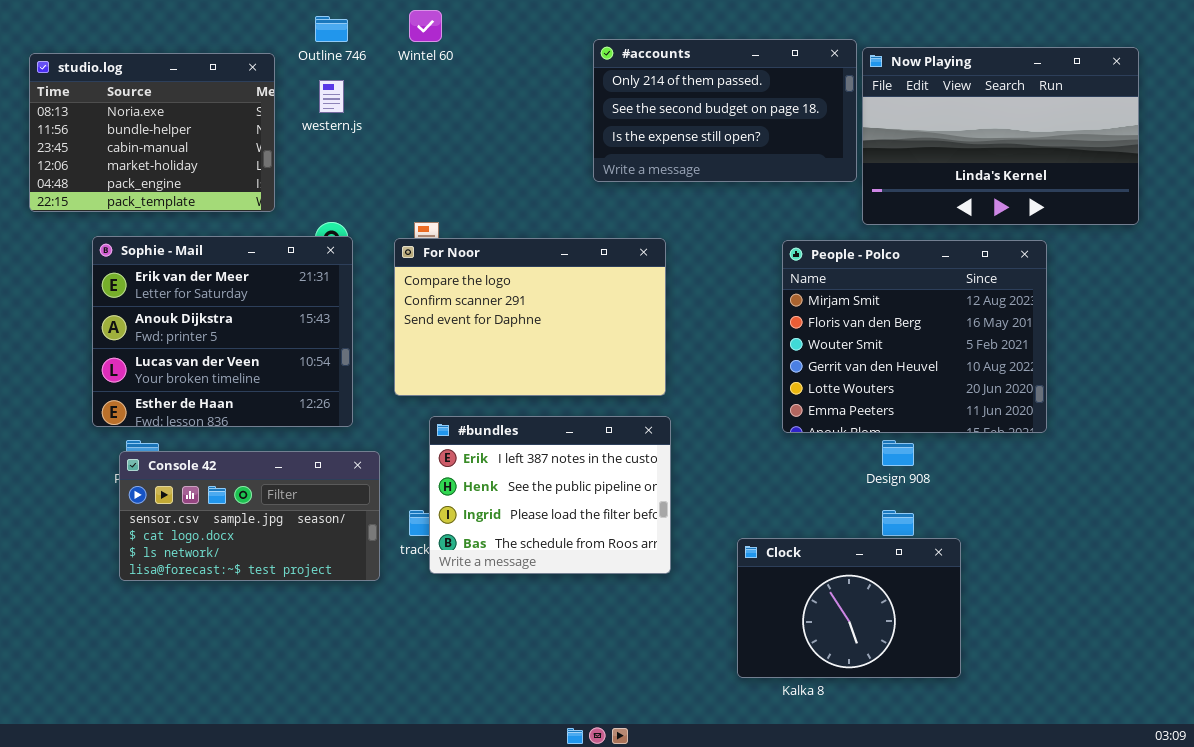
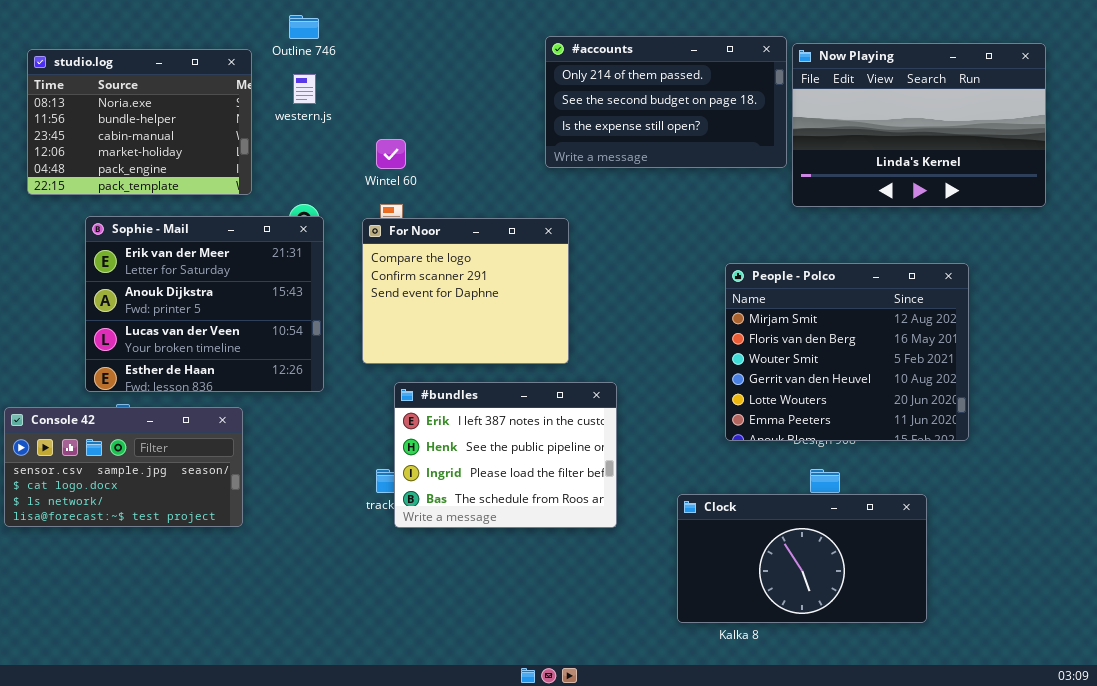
Wintel 60: [409,10,442,42] -> [376,139,406,169], moved
For Noor: [394,238,666,396] -> [362,218,569,364], resized
People - Polco: [782,240,1047,433] -> [725,263,969,441], moved
Console 42: [119,451,380,581] -> [4,407,243,527], moved
Clock: [737,538,961,678] -> [677,494,927,623], resized

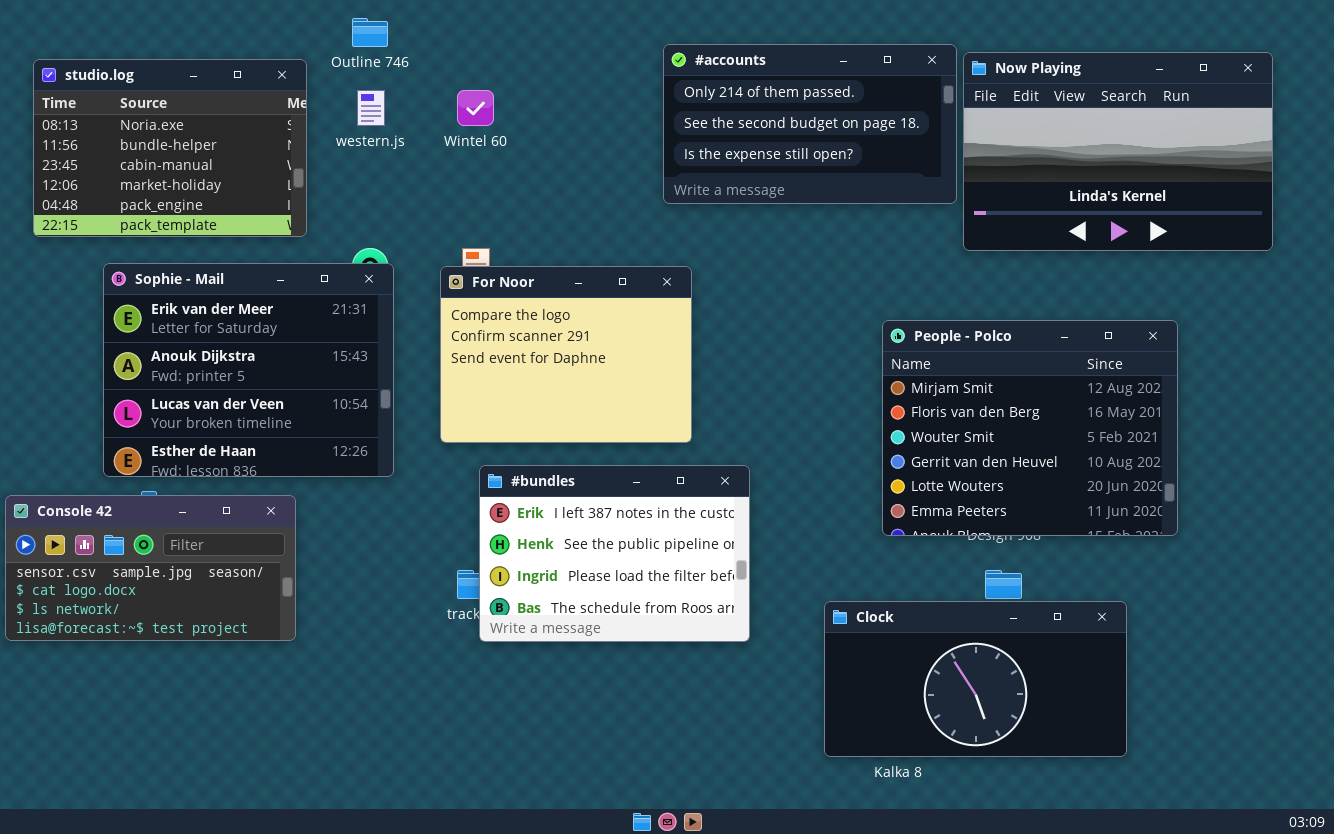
Wintel 60: [376,139,406,169] -> [457,90,494,126], moved

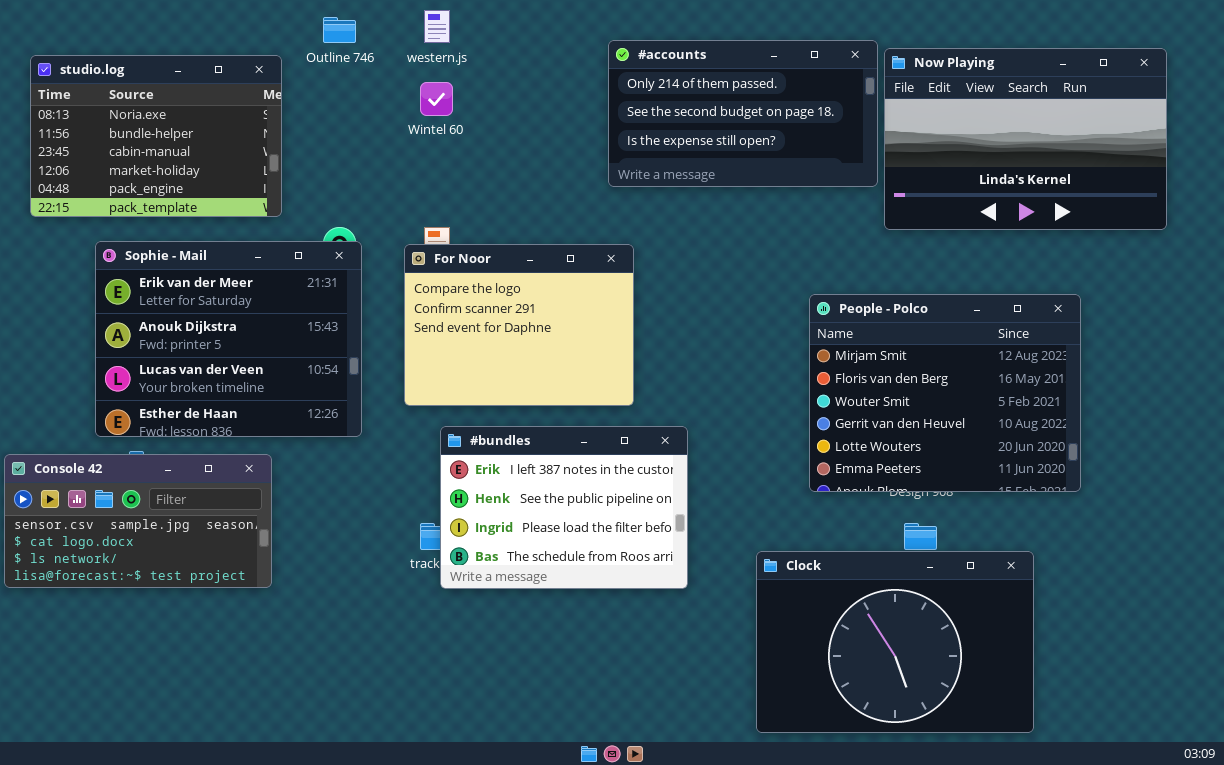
western.js: [357,90,385,126] -> [424,10,450,43], moved
Clock: [824,601,1127,757] -> [756,551,1034,733], resized

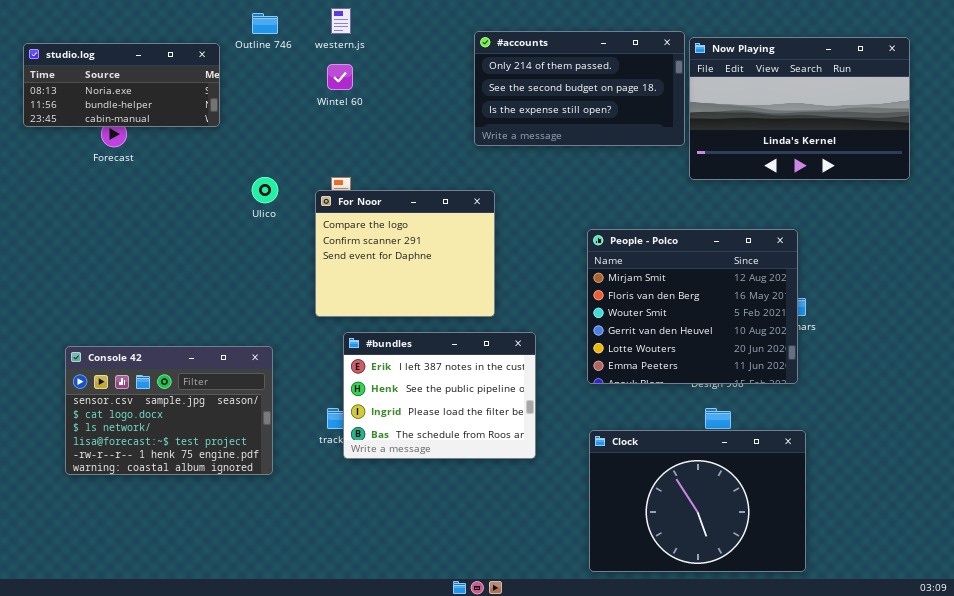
studio.log: [30,55,282,217] -> [23,43,220,127], resized
Sophie - Mail: [95,241,362,437] -> none, closed
People - Polco: [809,294,1081,492] -> [587,229,798,384], moved
Console 42: [4,454,272,588] -> [65,346,273,475], moved, resized

